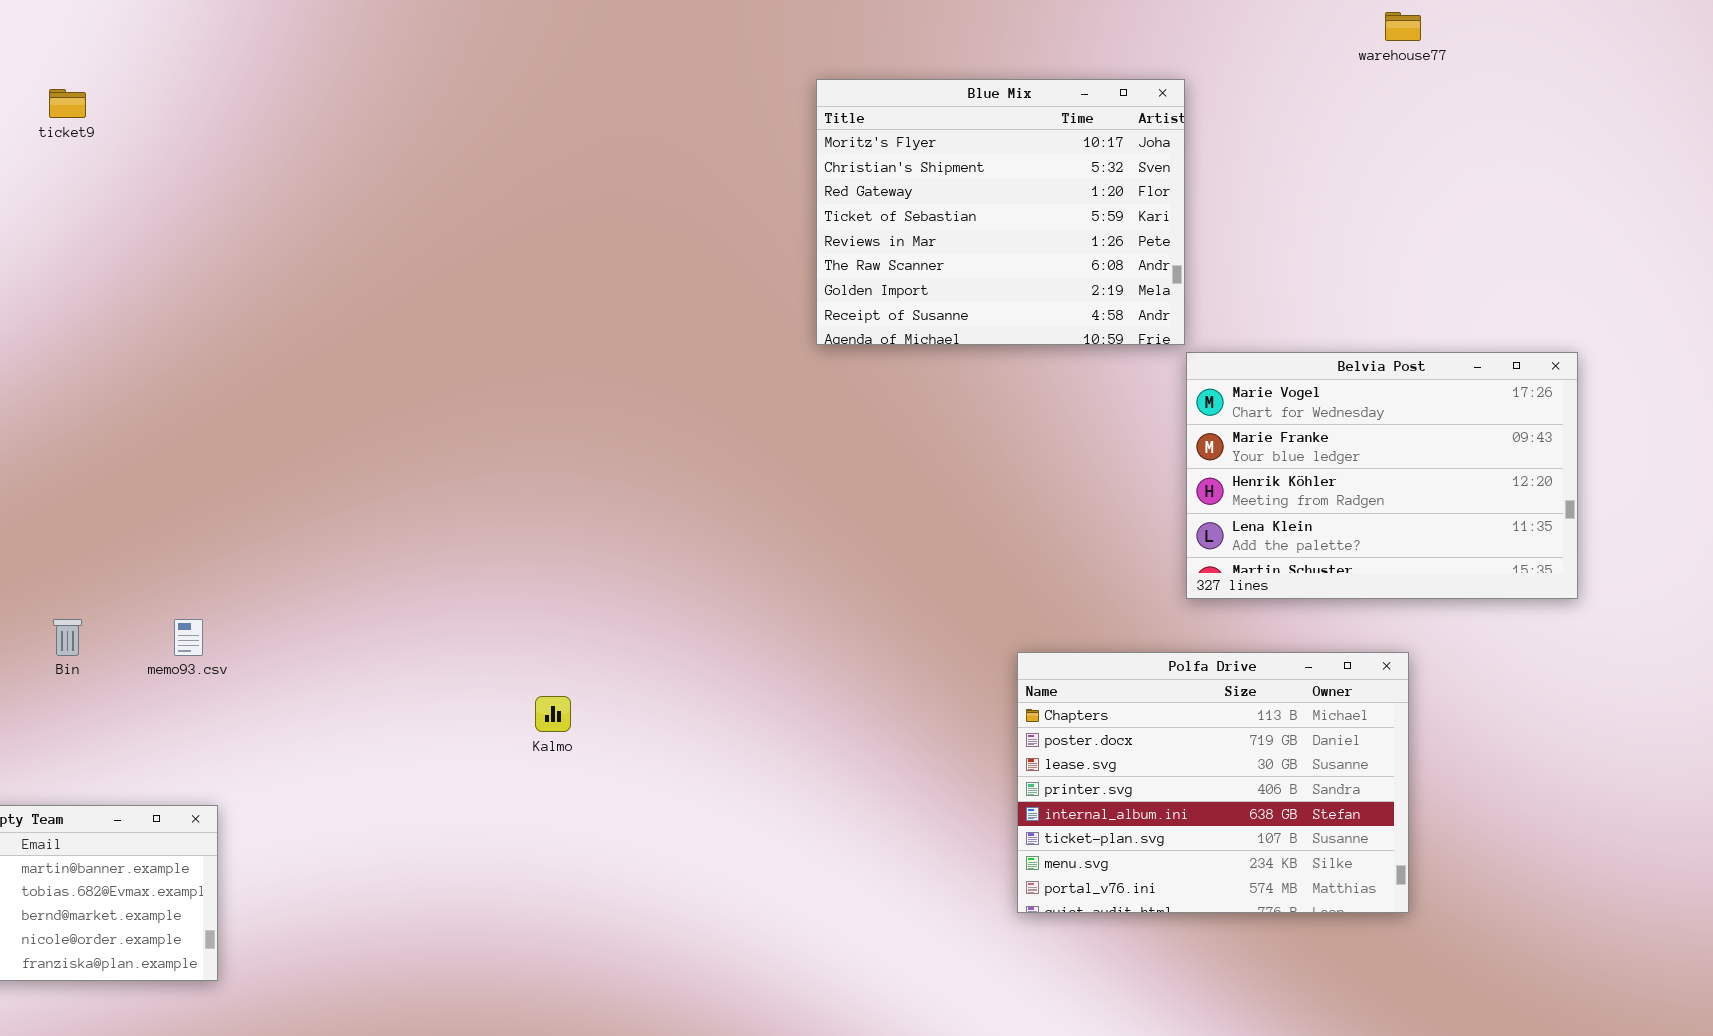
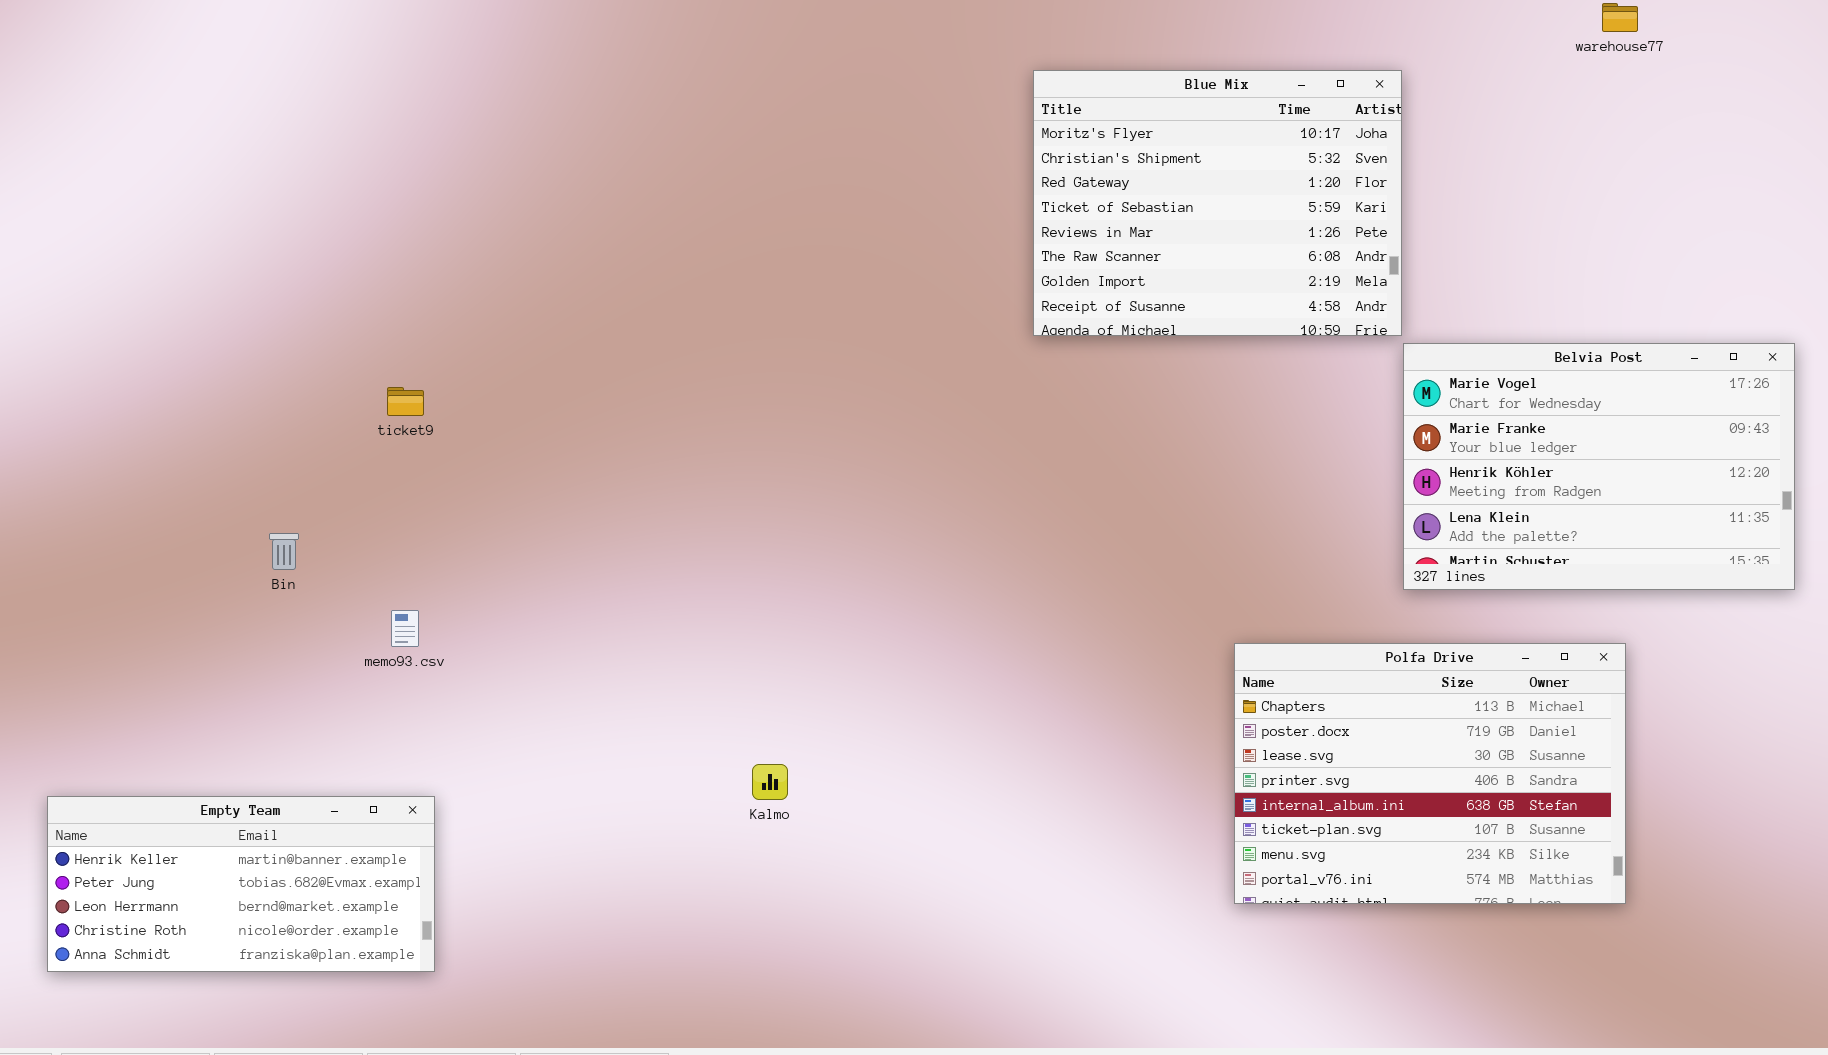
ticket9: [49,89,86,118] -> [387,387,424,416], moved
Bin: [53,619,82,656] -> [269,533,299,570], moved
Kalmo: [535,696,571,732] -> [752,764,788,800], moved

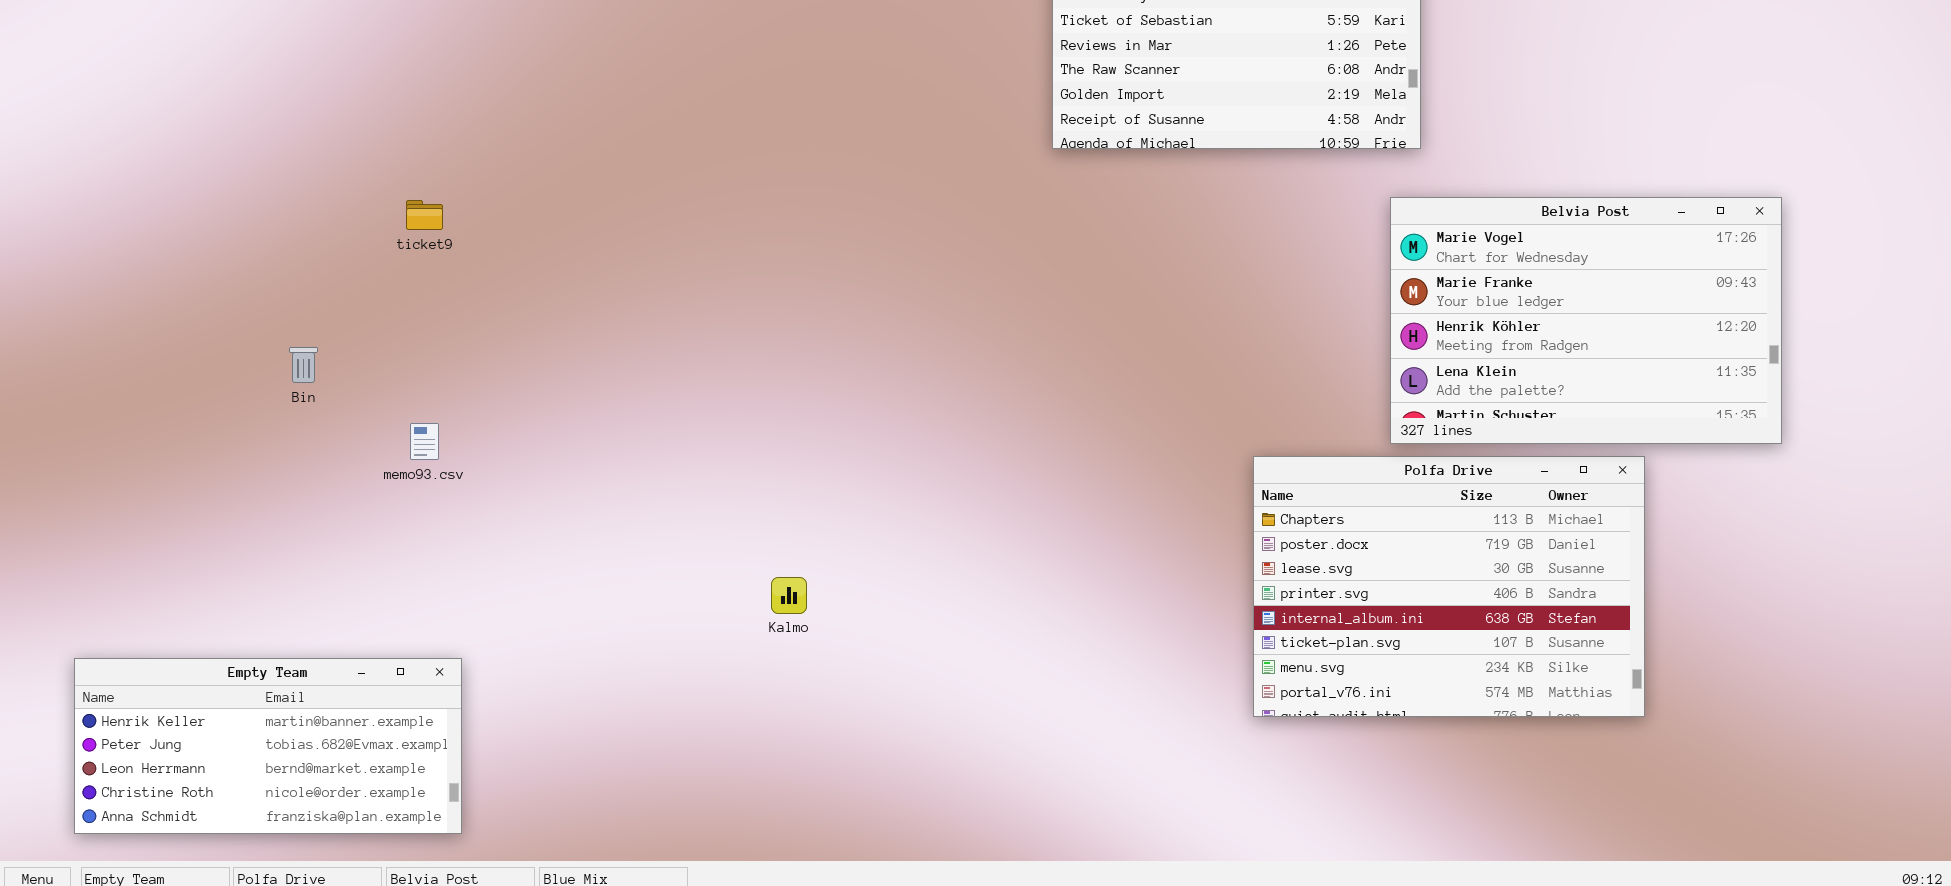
Belvia Post: [1403,343,1795,590] -> [1390,197,1782,444], moved
Empty Team: [47,796,435,972] -> [74,658,462,834], moved

